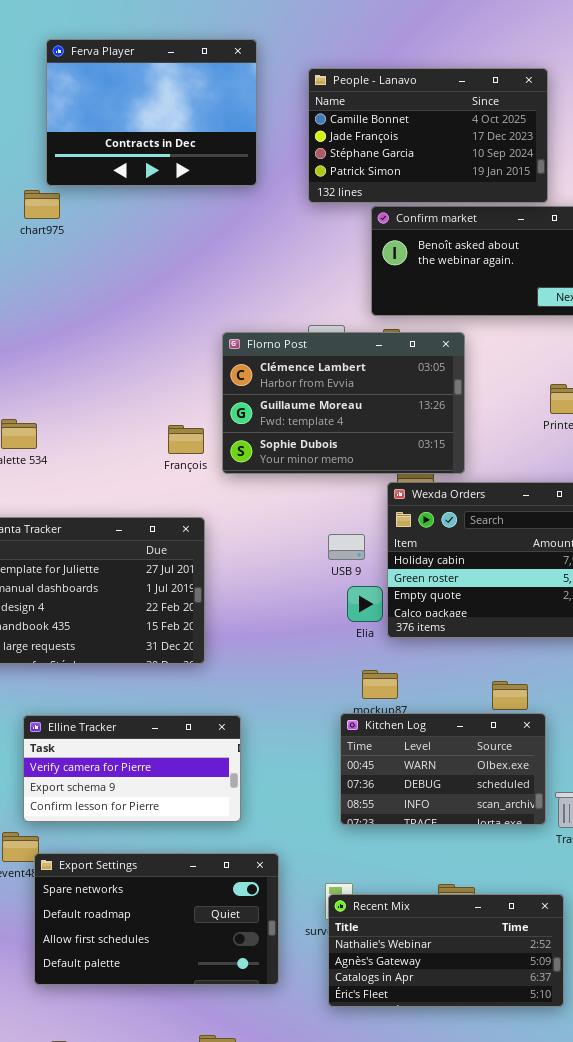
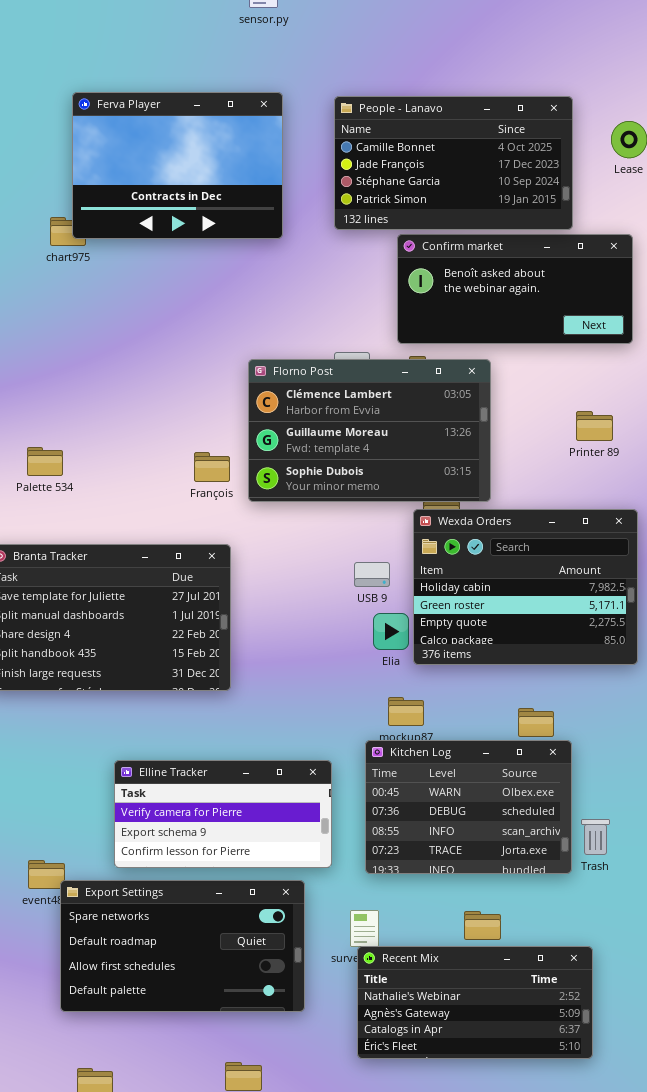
Ferva Player: [46,39,257,186] -> [72,92,283,239], moved
Kitchen Log: [340,713,546,825] -> [365,740,572,874], resized
Elline Tracker: [23,715,241,822] -> [114,760,332,868], moved
Recent Mix: [328,894,564,1007] -> [357,946,593,1059], moved

